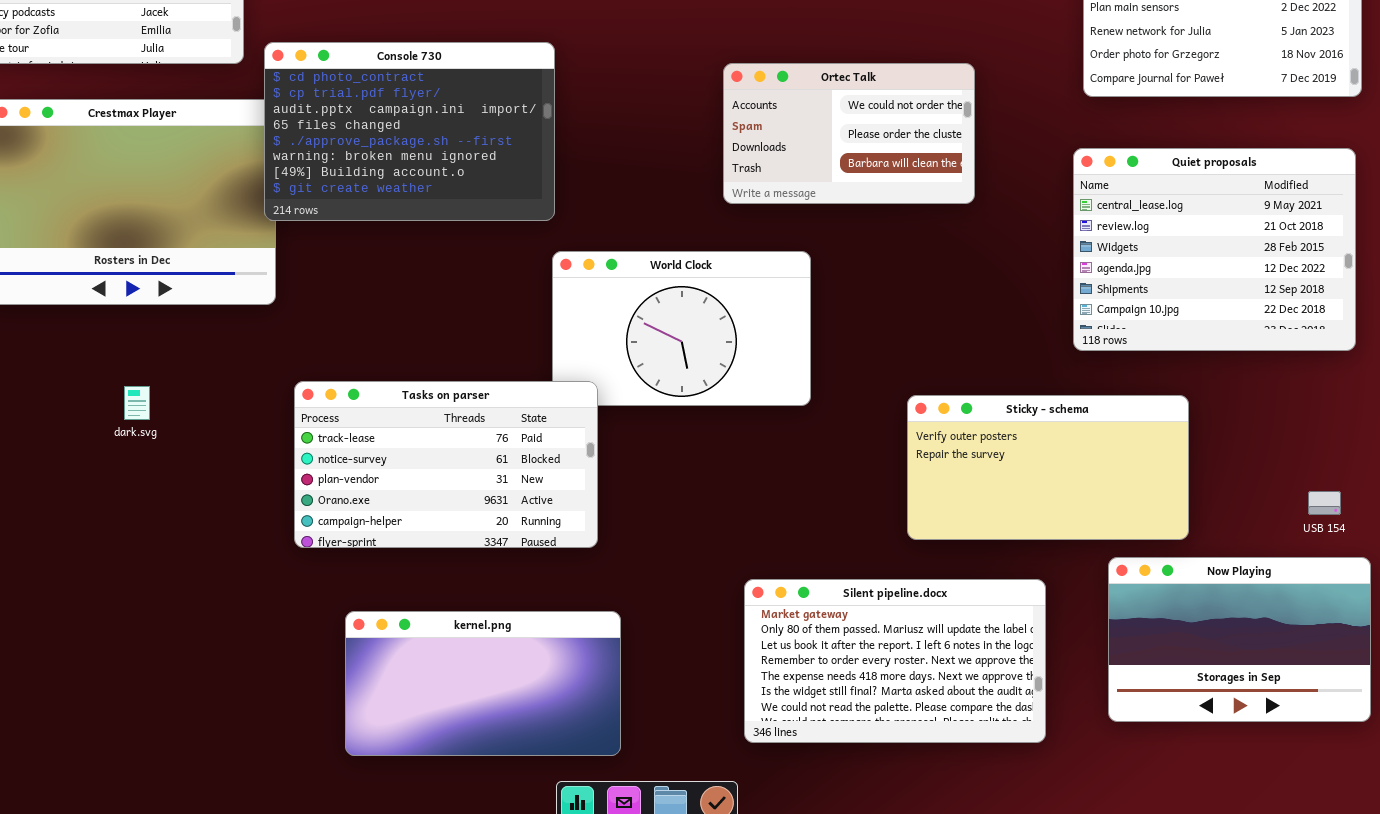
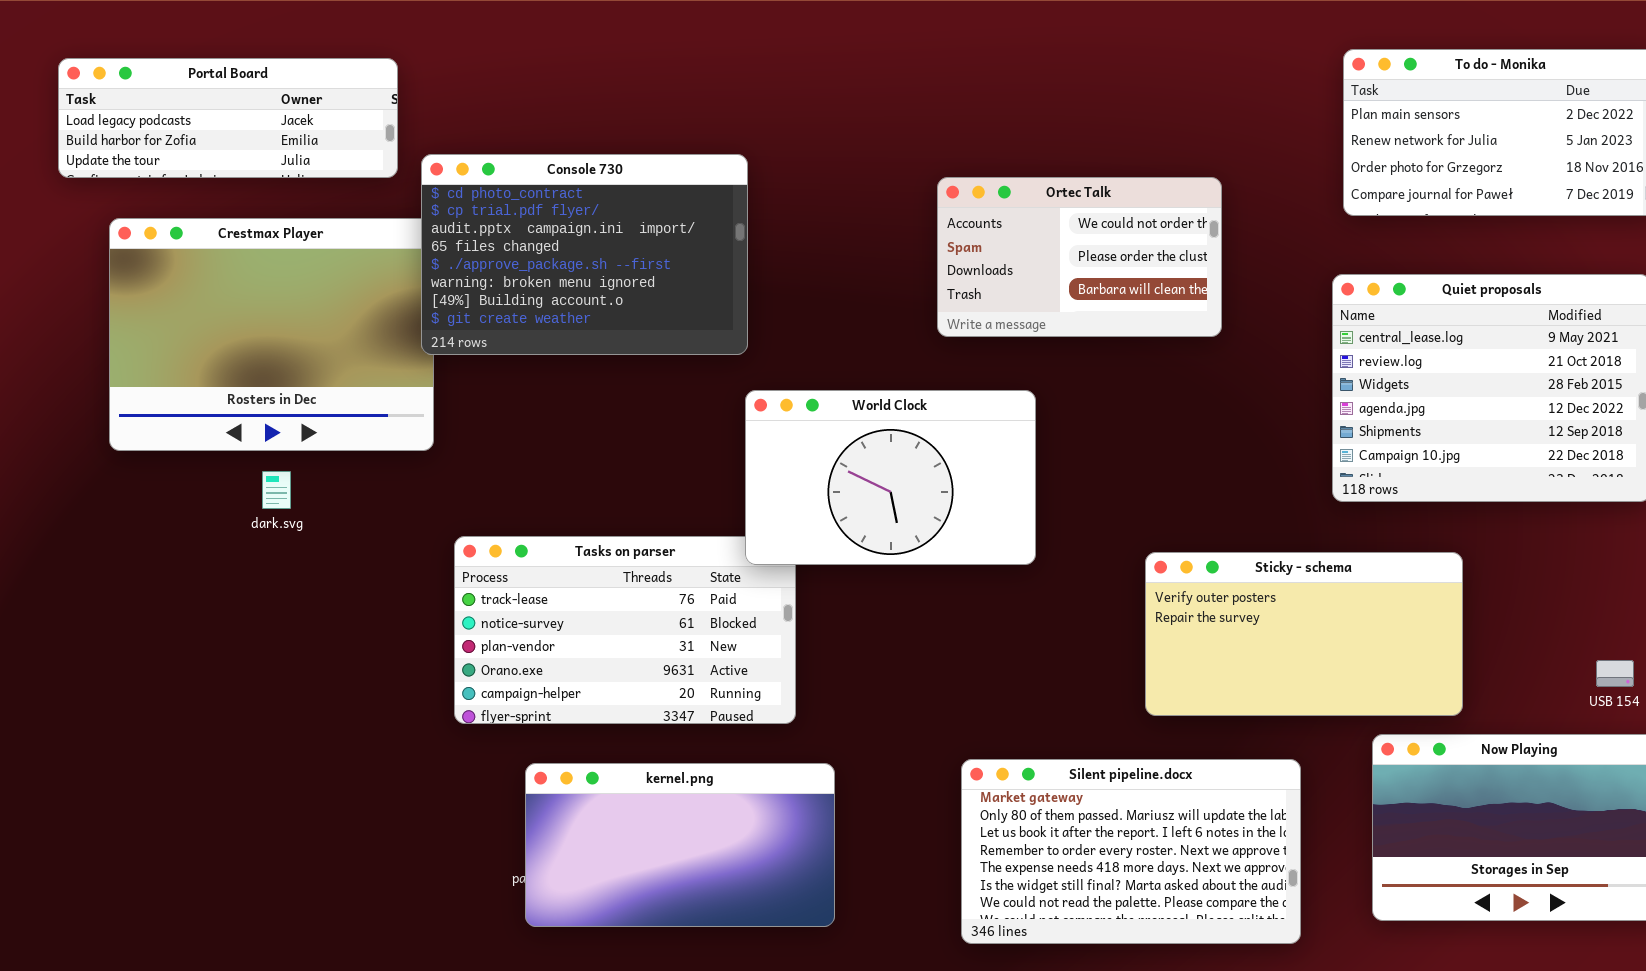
World Clock: [552,251,811,406] -> [745,390,1036,565], raised
dark.svg: [124,386,150,420] -> [262,471,291,509], moved
kernel.png: [345,611,621,756] -> [525,763,835,927], moved

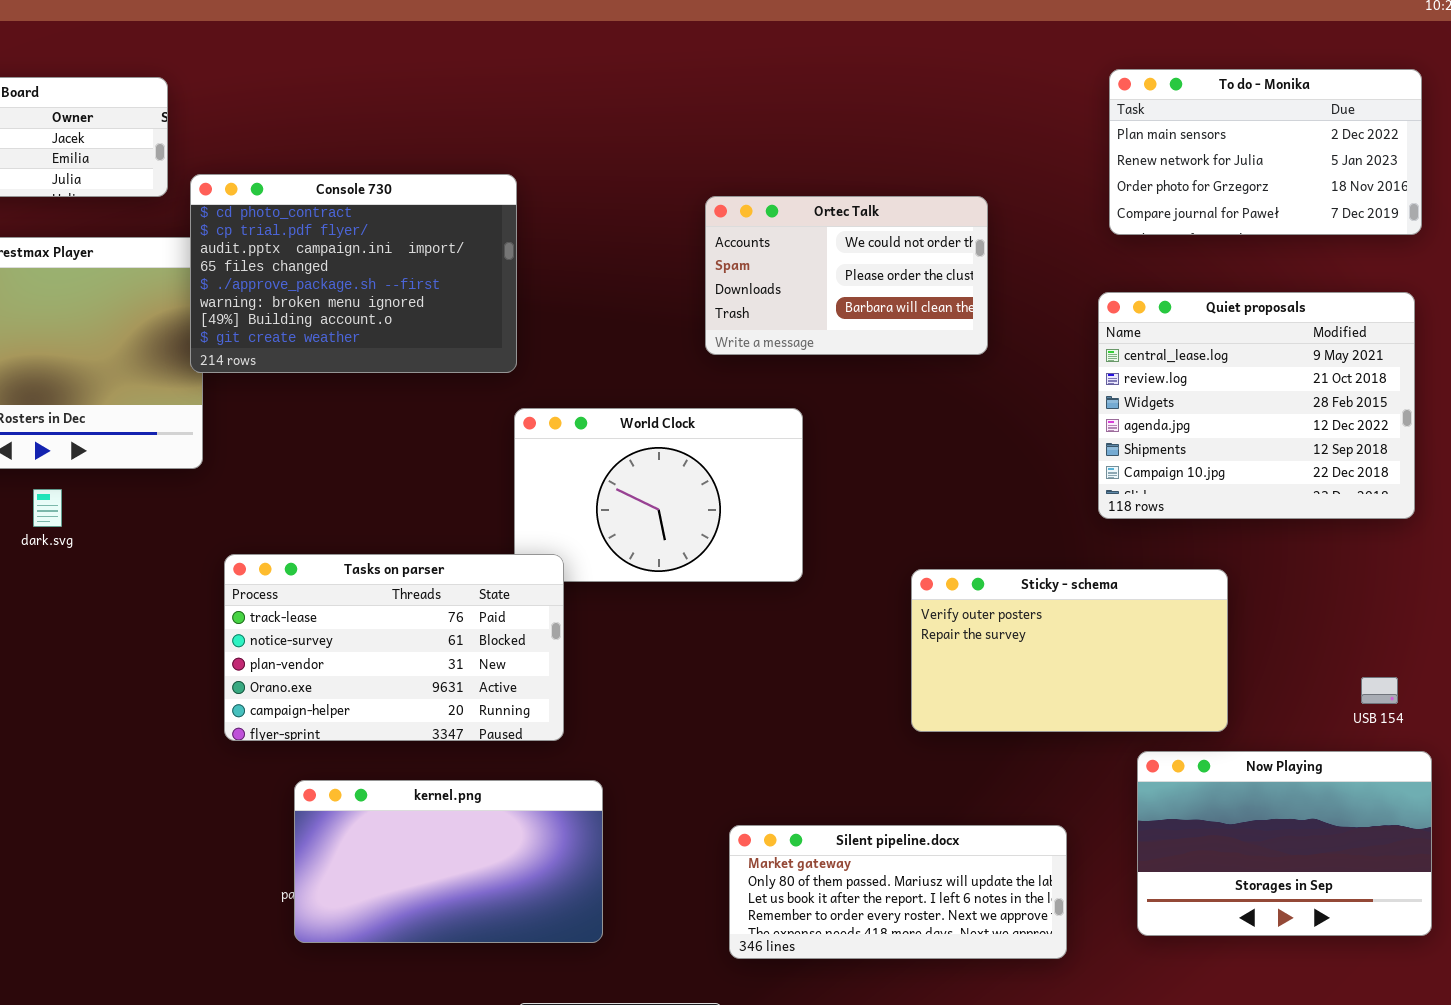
Tasks on parser: [454,536,796,724] -> [224,554,564,741], raised
Silent pipeline.docx: [961,759,1301,944] -> [729,825,1067,959], resized

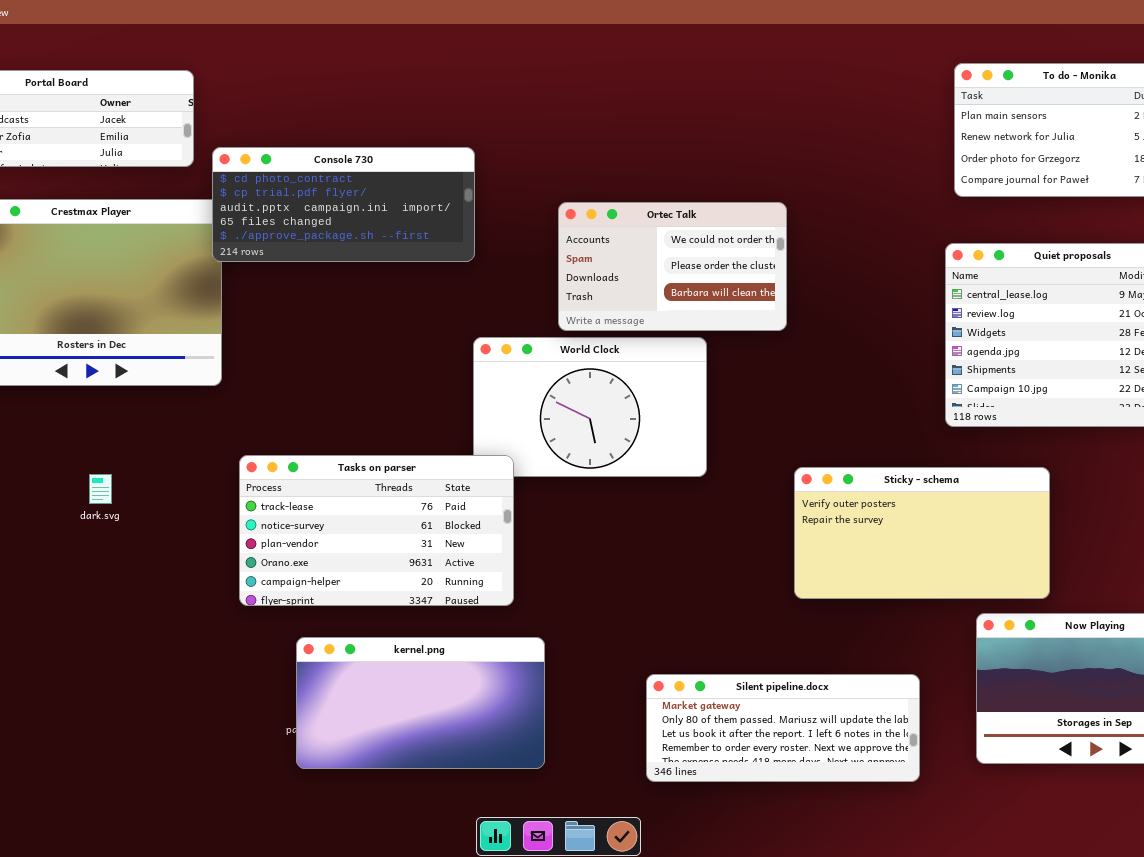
Console 730: [190,174,517,373] -> [212,147,475,262], resized
Ortec Talk: [705,196,988,355] -> [558,202,787,331], moved
dark.svg: [33,489,62,527] -> [89,474,112,504], moved

